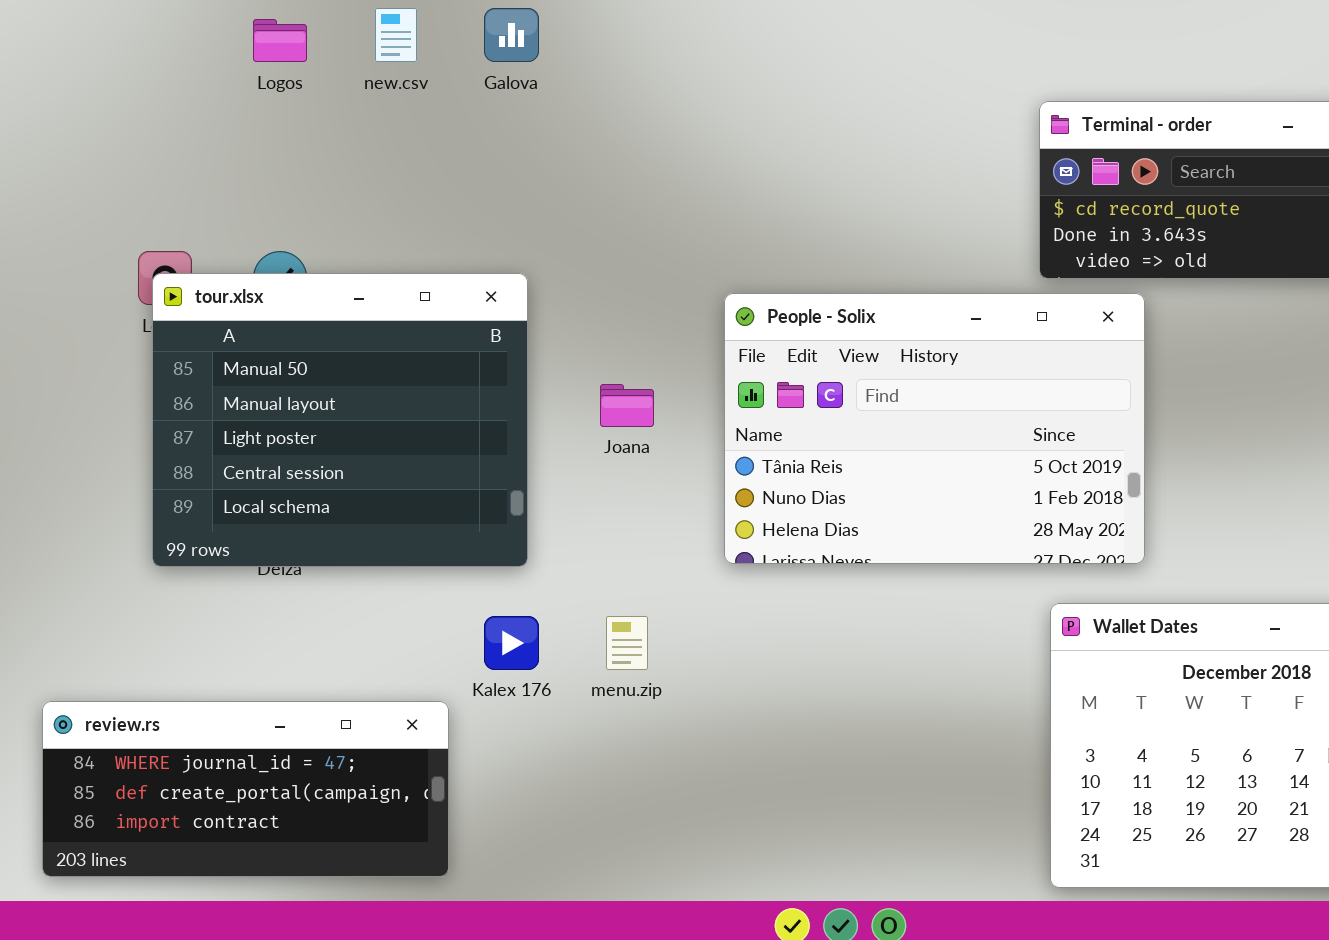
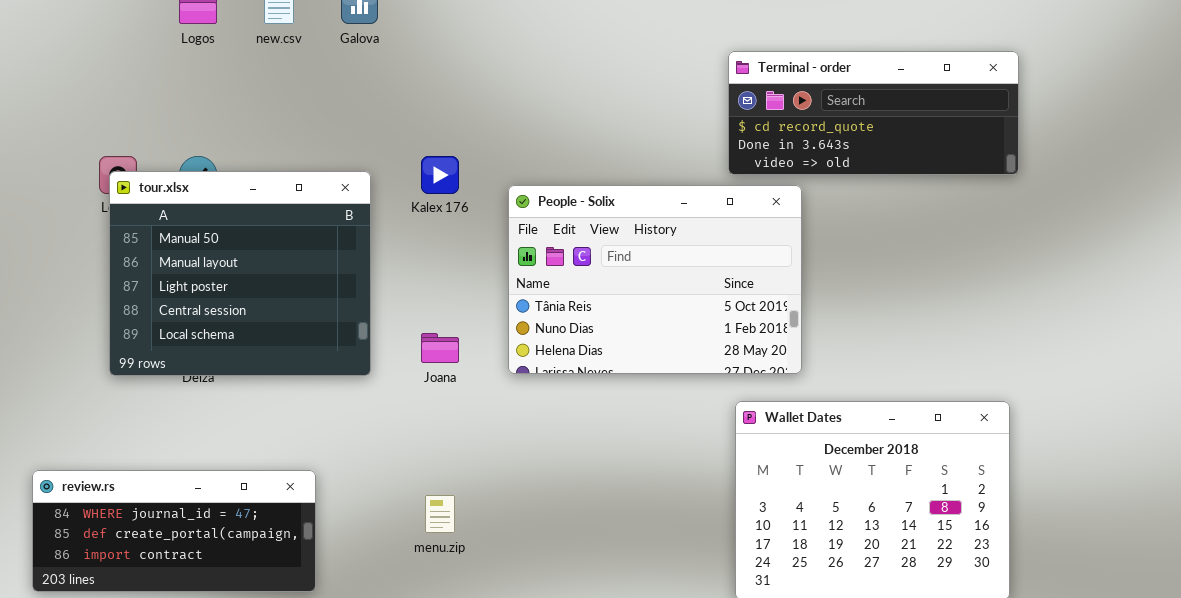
Joana: [600,384,654,427] -> [421,333,459,363], moved
Kalex 176: [484,616,539,670] -> [421,156,459,194], moved
menu.zip: [606,616,648,670] -> [425,495,455,533], moved

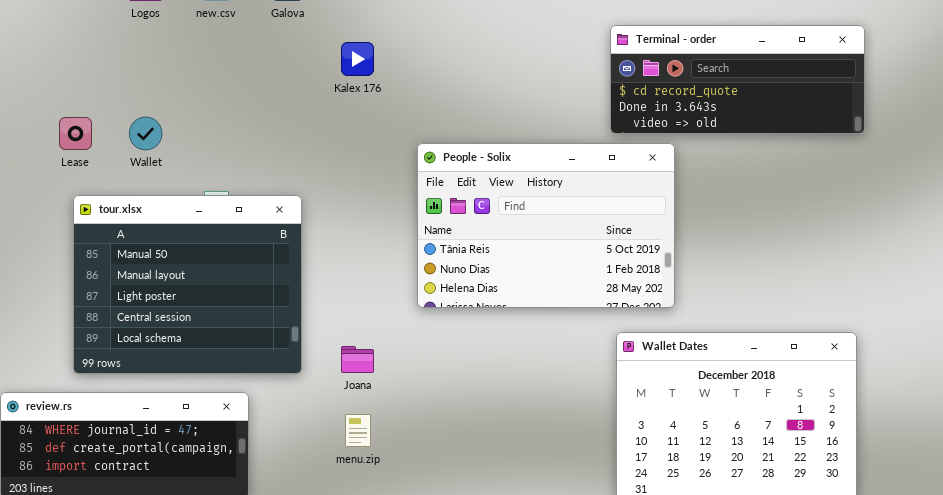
Kalex 176: [421,156,459,194] -> [341,42,374,76], moved
tour.xlsx: [109,171,371,376] -> [73,195,302,374], moved
Joana: [421,333,459,363] -> [341,346,374,373], moved

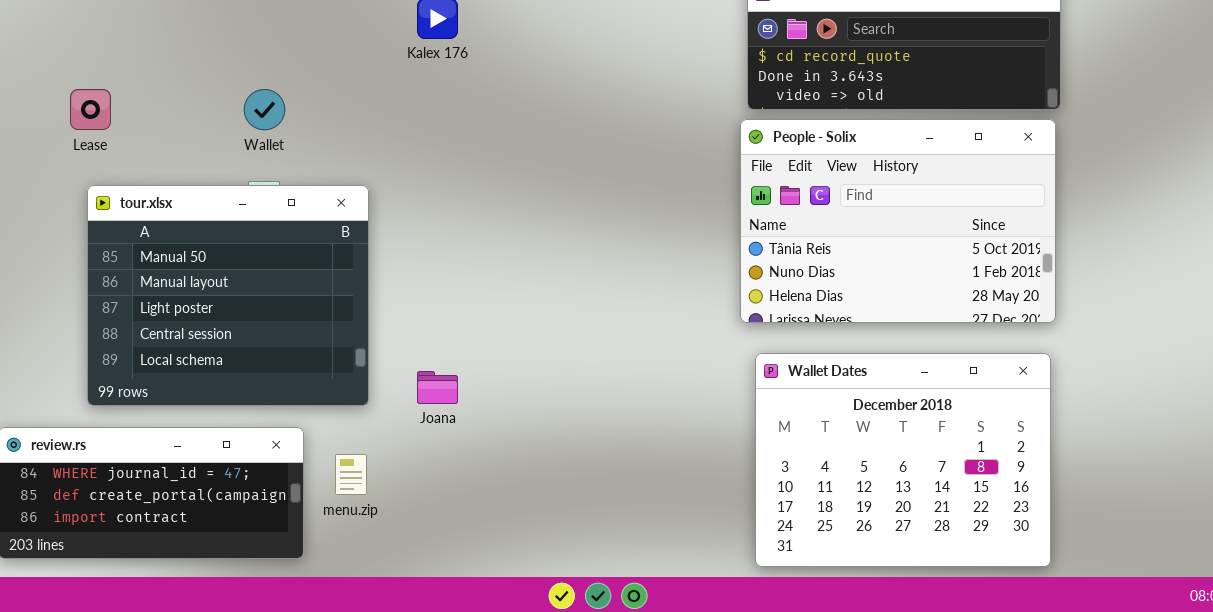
Wallet: [129,117,162,150] -> [244,89,285,130], moved
People - Solix: [417,143,675,308] -> [740,119,1056,323], moved
menu.zip: [345,414,371,447] -> [335,454,367,495], moved

